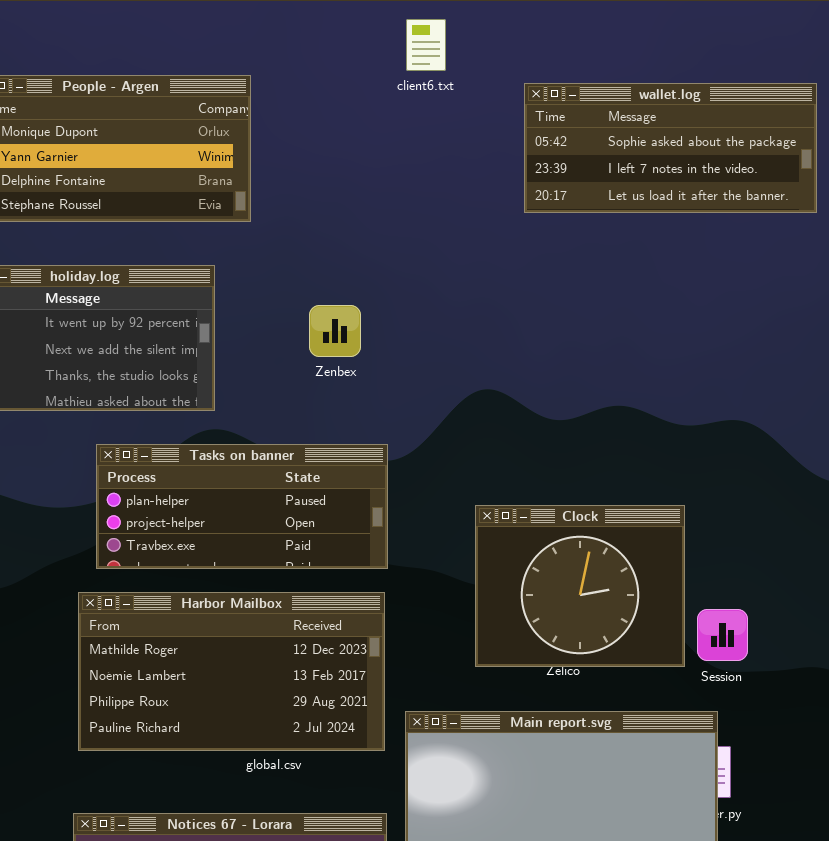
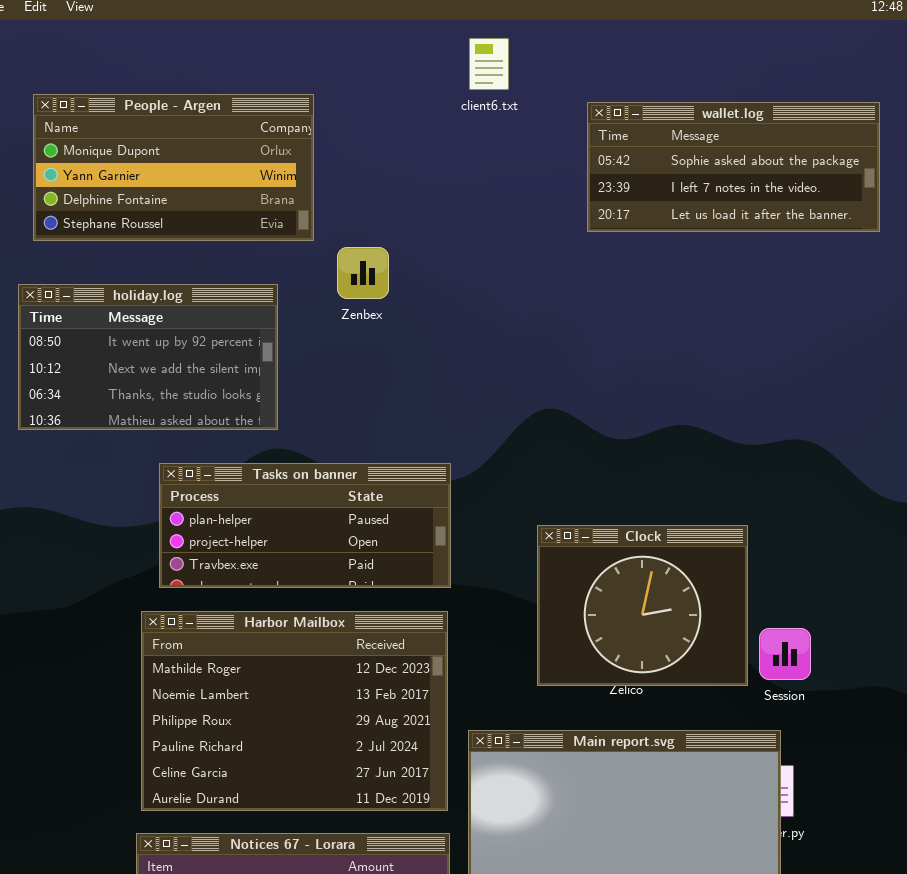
Zenbex: [309,305,361,357] -> [337,247,389,299], moved
Harbor Mailbox: [78,592,385,751] -> [141,611,448,811], resized

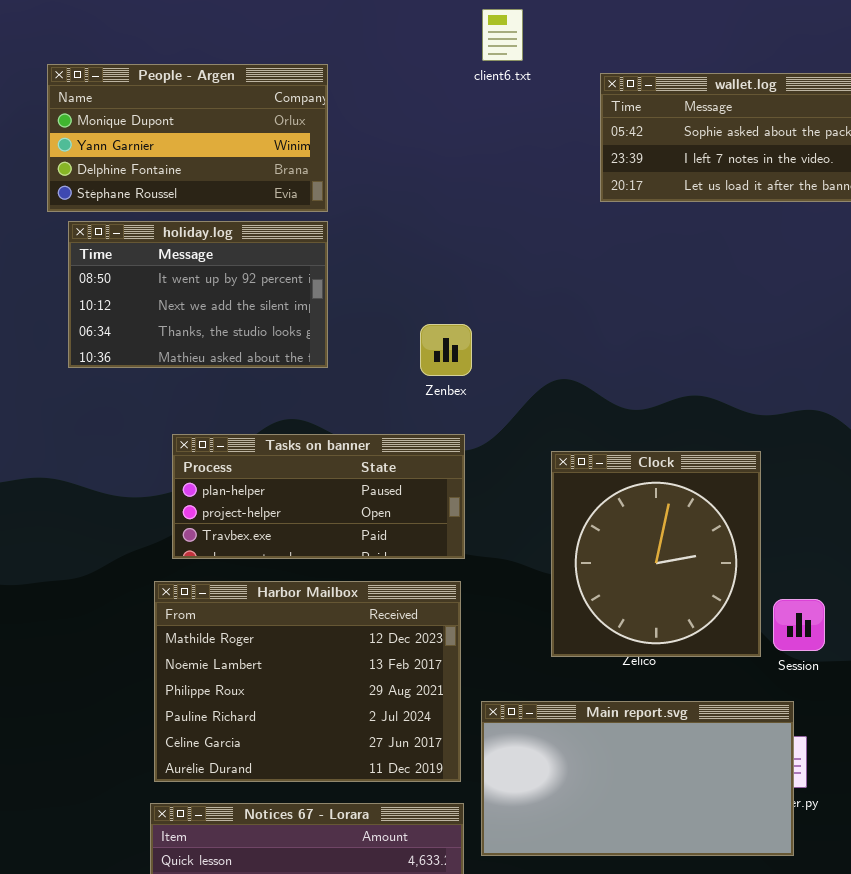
Zenbex: [337,247,389,299] -> [420,324,472,376], moved
holiday.log: [18,284,278,430] -> [68,221,328,368], moved
Clock: [537,525,748,686] -> [551,451,761,657], resized

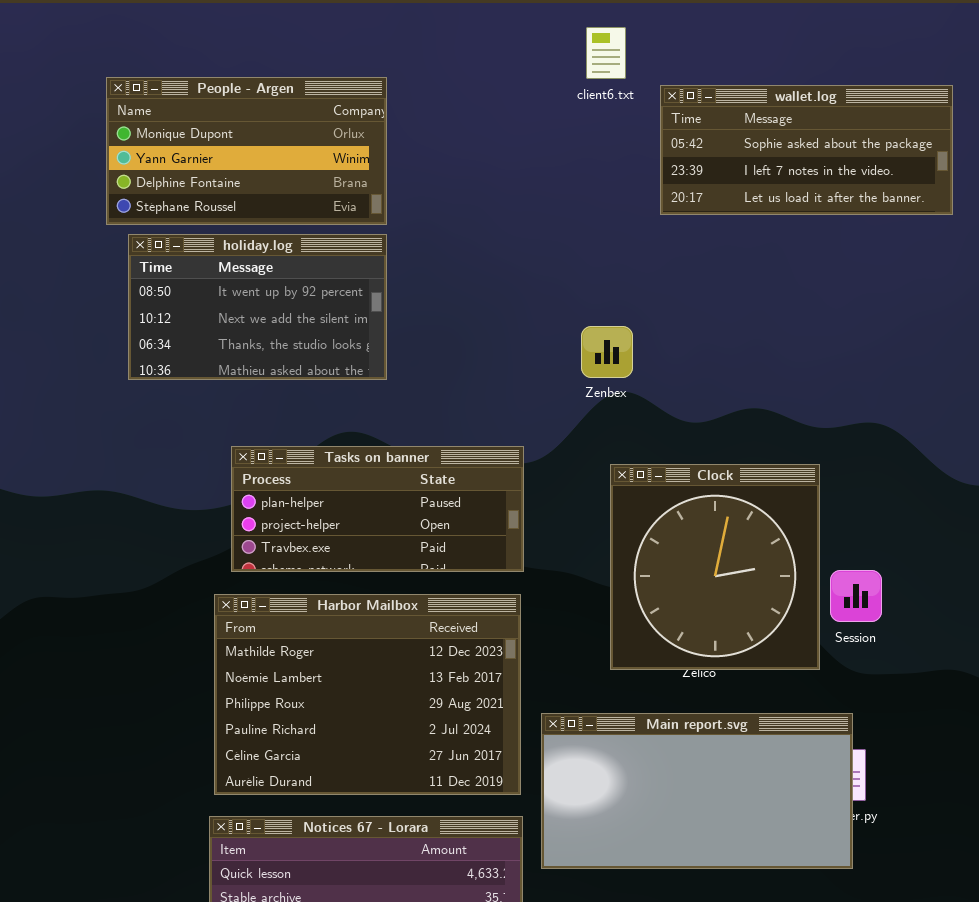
client6.txt: [482,9,523,61] -> [586,27,626,79], moved
Zenbex: [420,324,472,376] -> [581,326,633,378], moved
Session: [773,599,825,651] -> [830,570,882,622], moved

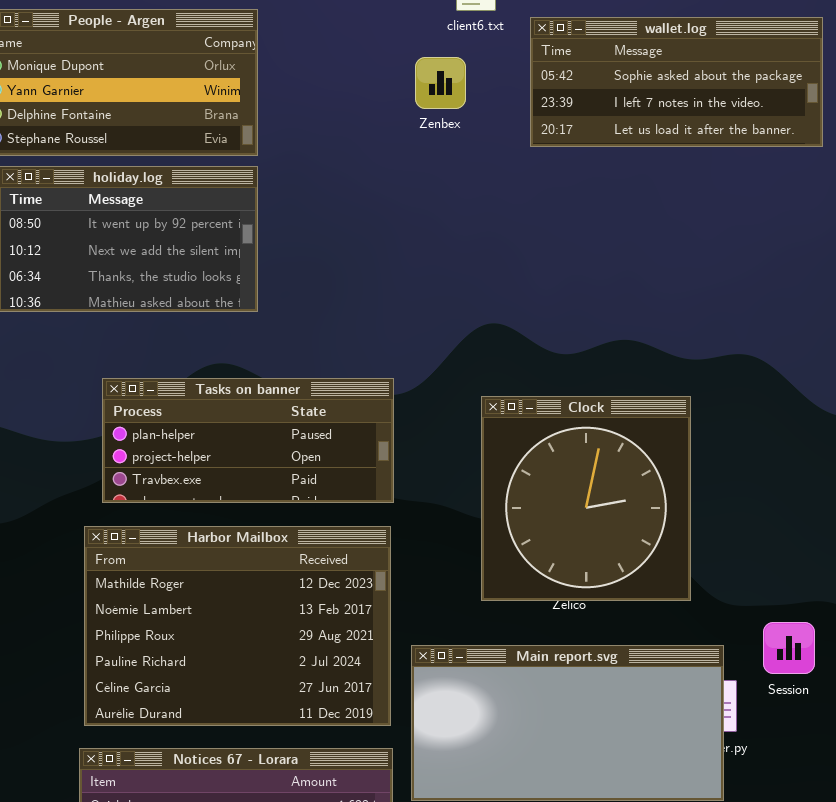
Zenbex: [581,326,633,378] -> [415,57,466,109], moved
Session: [830,570,882,622] -> [763,622,815,674], moved

